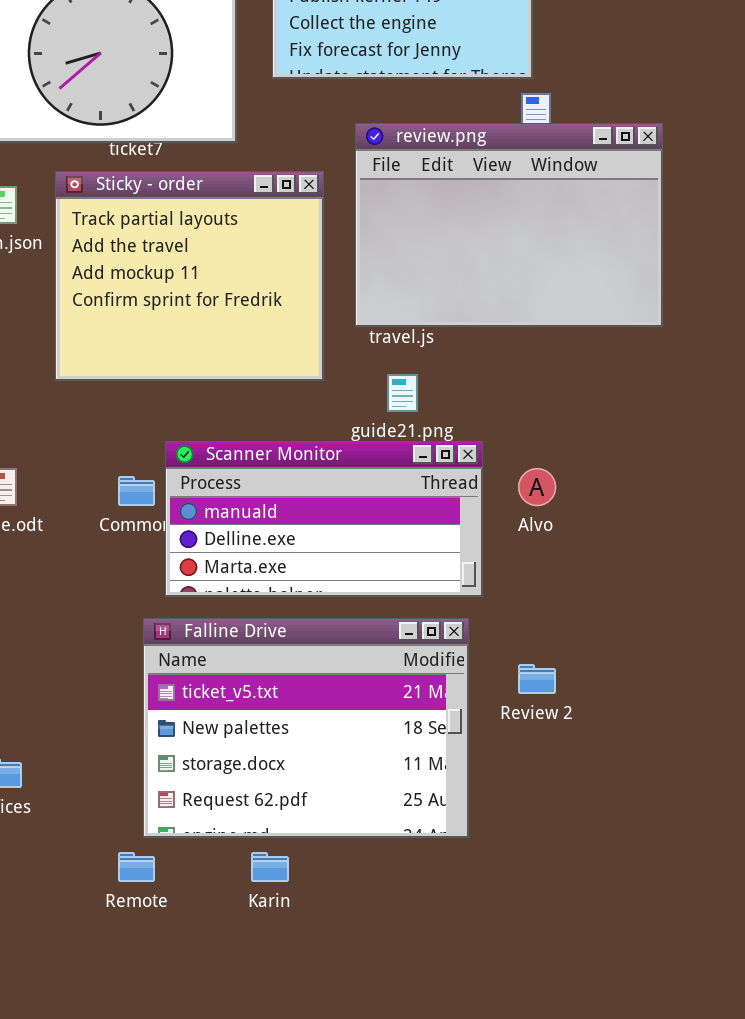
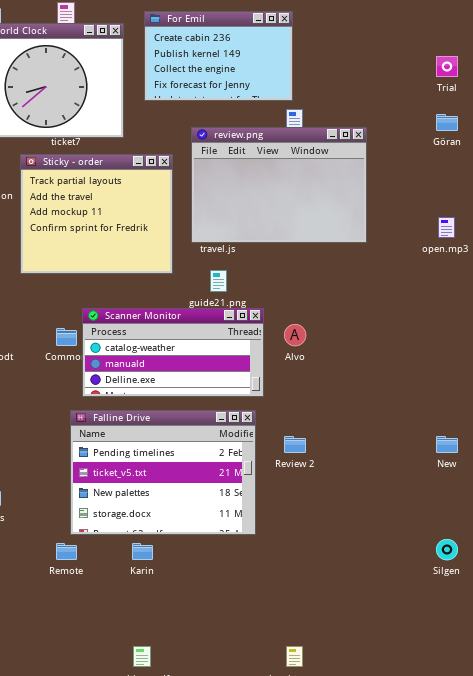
Scanner Monitor: [165,441,483,597] -> [82,308,264,397], scrolled up 1 row
Falline Drive: [143,618,469,838] -> [70,410,256,535], scrolled up 1 row

